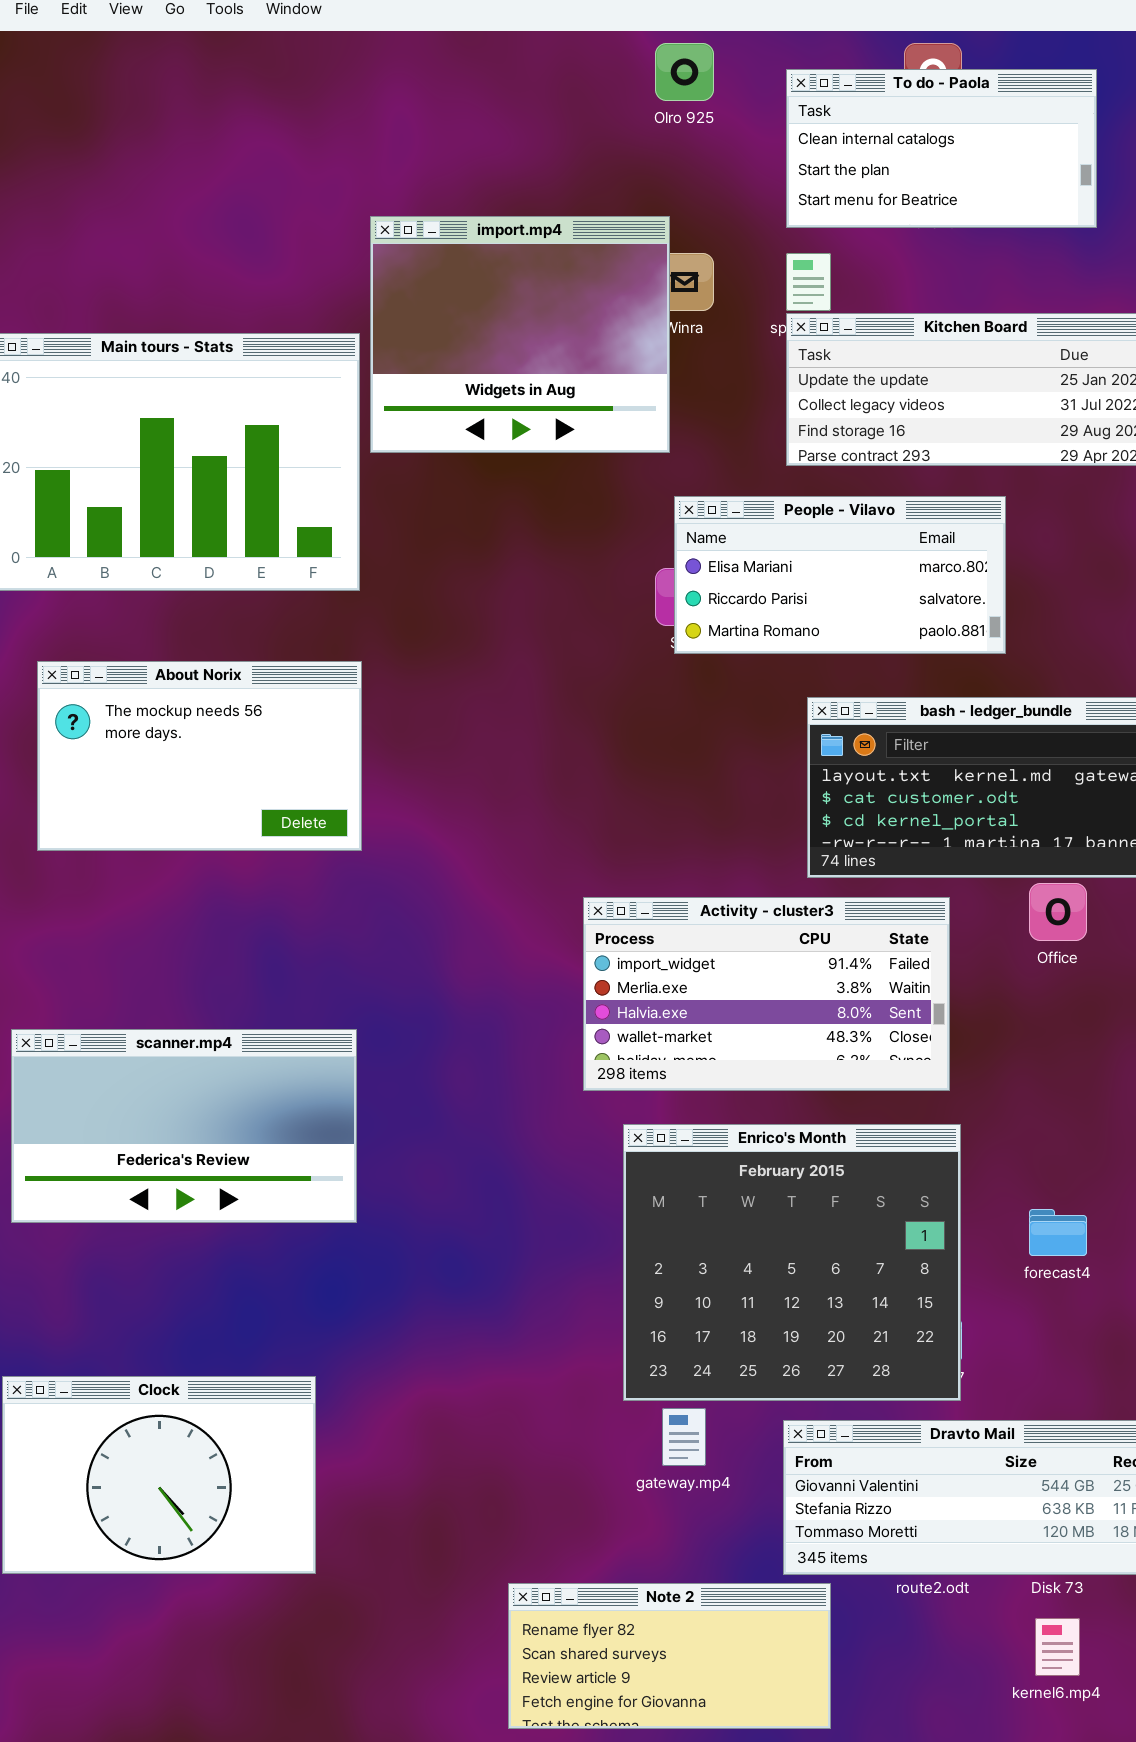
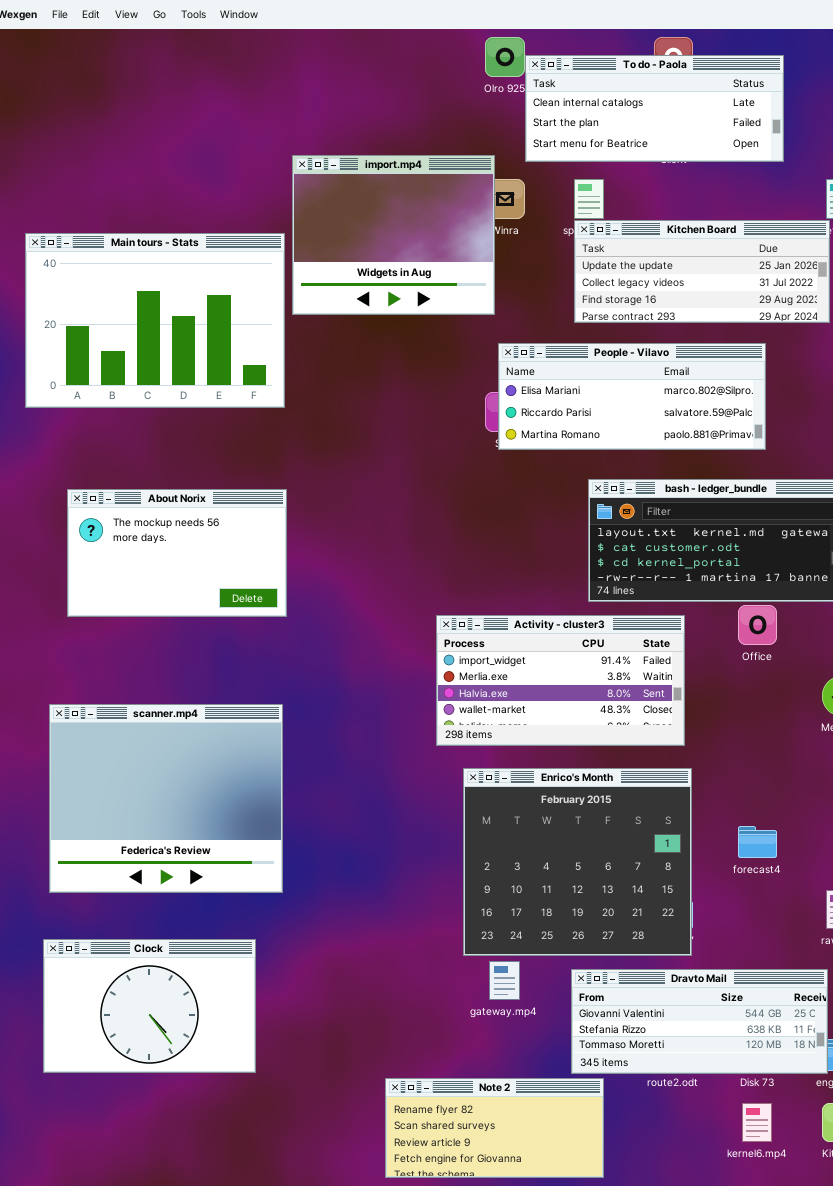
To do - Paola: [786,69,1097,228] -> [525,55,784,162], resized
People - Vilavo: [674,496,1006,654] -> [498,343,766,450], resized
About Norix: [37,661,362,851] -> [67,489,287,617], moved
scanner.mp4: [11,1029,357,1223] -> [49,704,283,893], resized

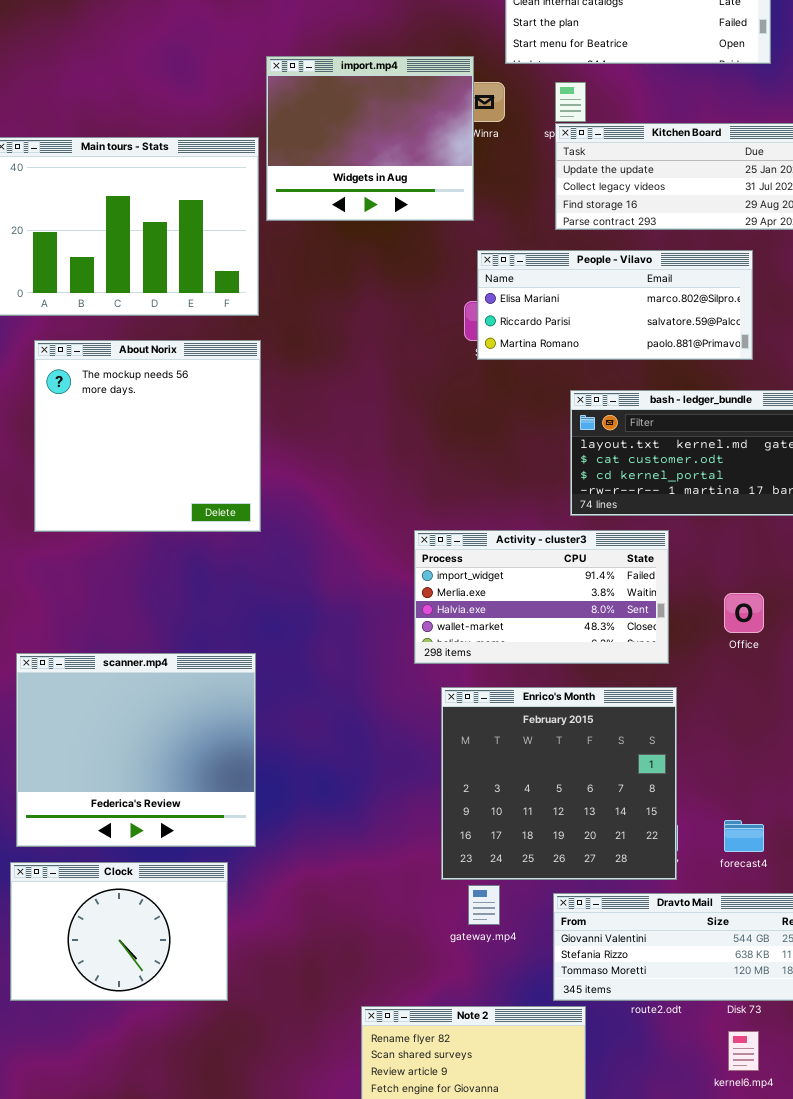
About Norix: [67,489,287,617] -> [34,340,261,532], resized
Office: [738,605,777,645] -> [724,593,764,633], moved
scanner.mp4: [49,704,283,893] -> [16,653,256,847], moved
forecast4: [738,826,777,858] -> [724,820,764,852], moved

